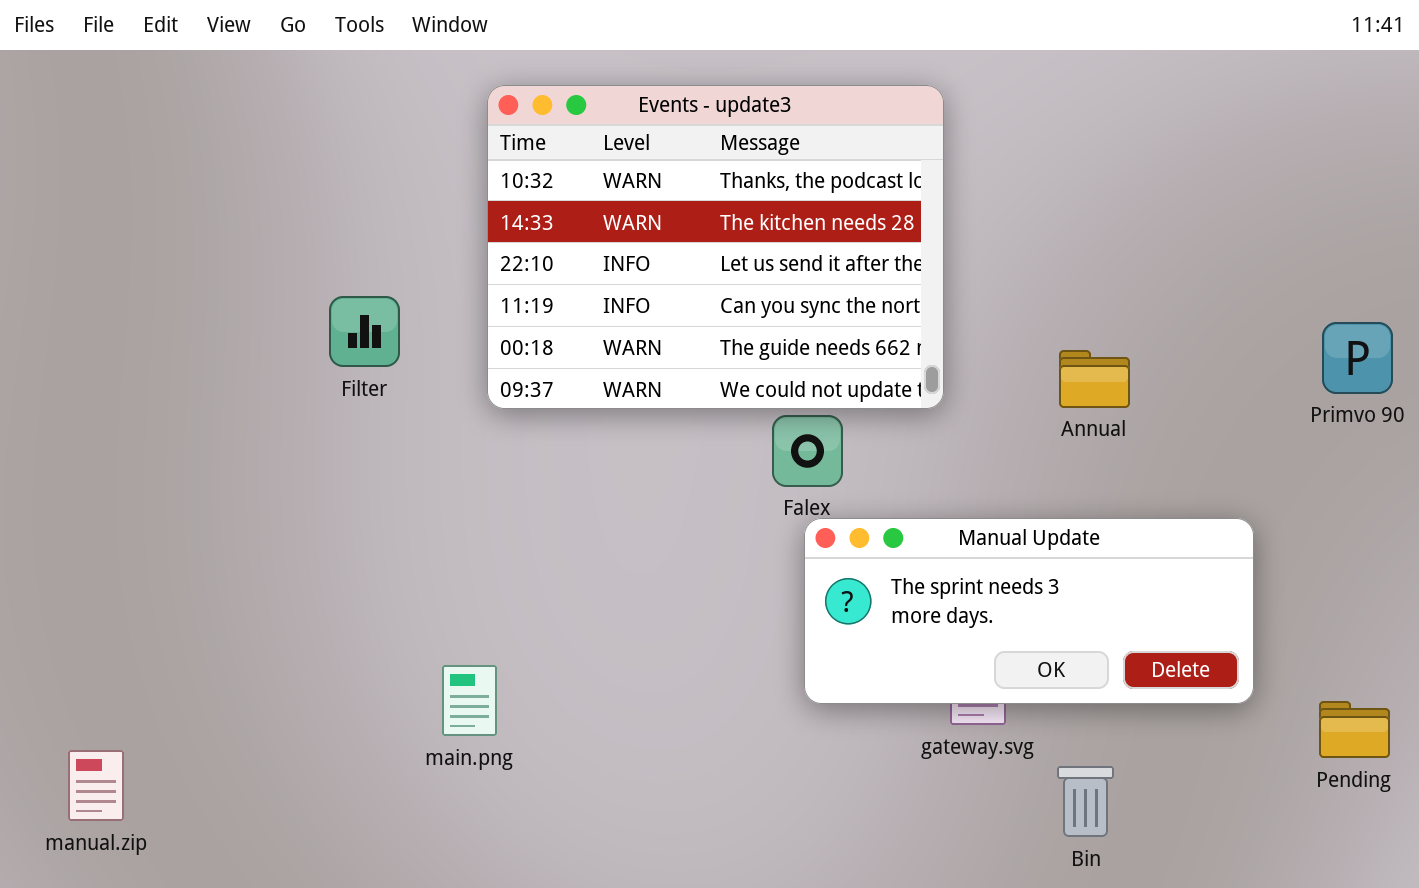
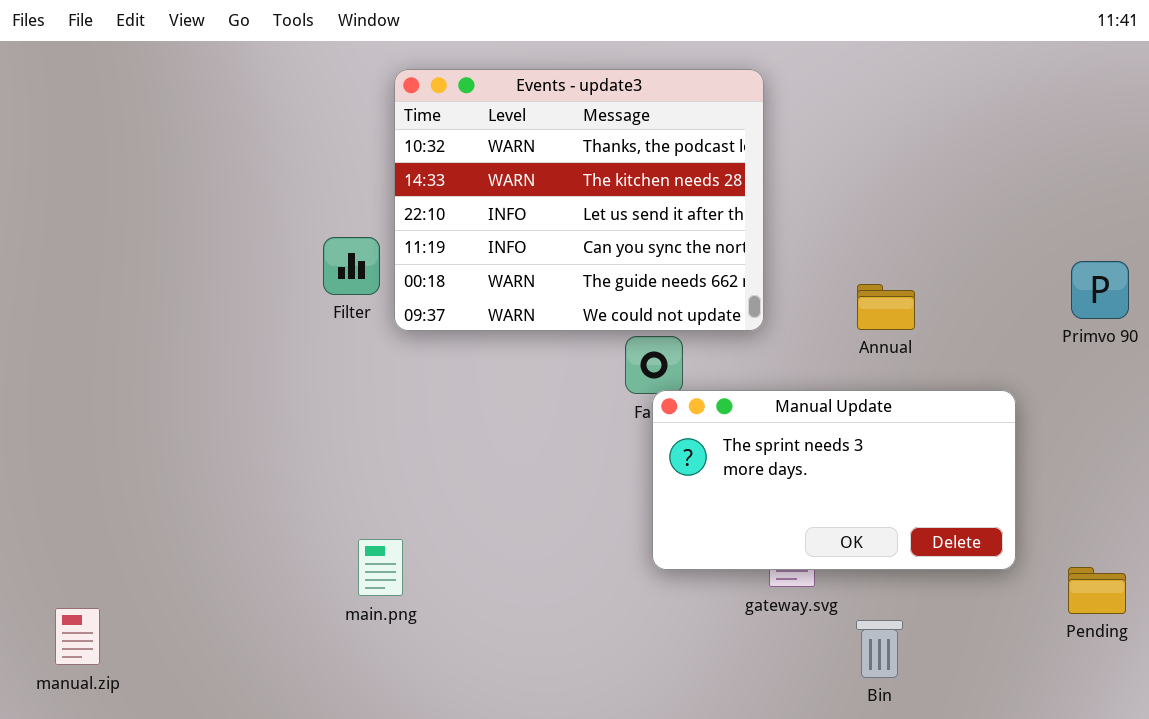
Filter: [329,296,400,367] -> [323,237,380,295], moved
Manual Update: [804,518,1254,704] -> [652,390,1016,570], resized

